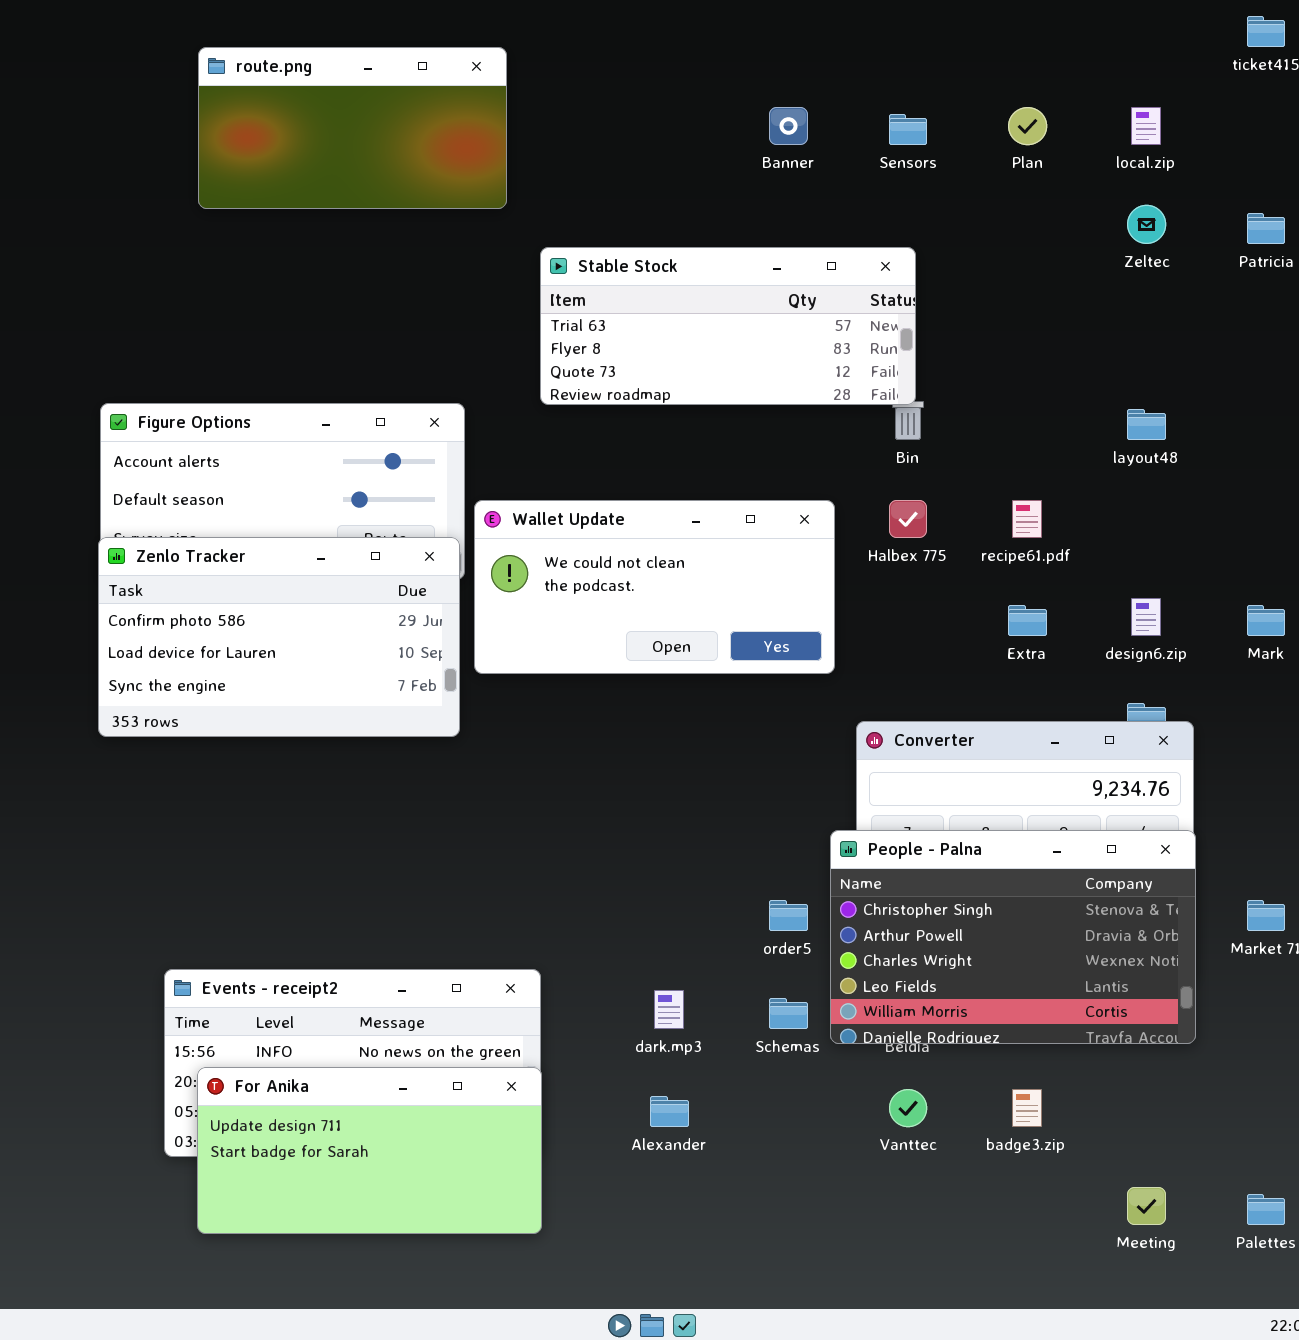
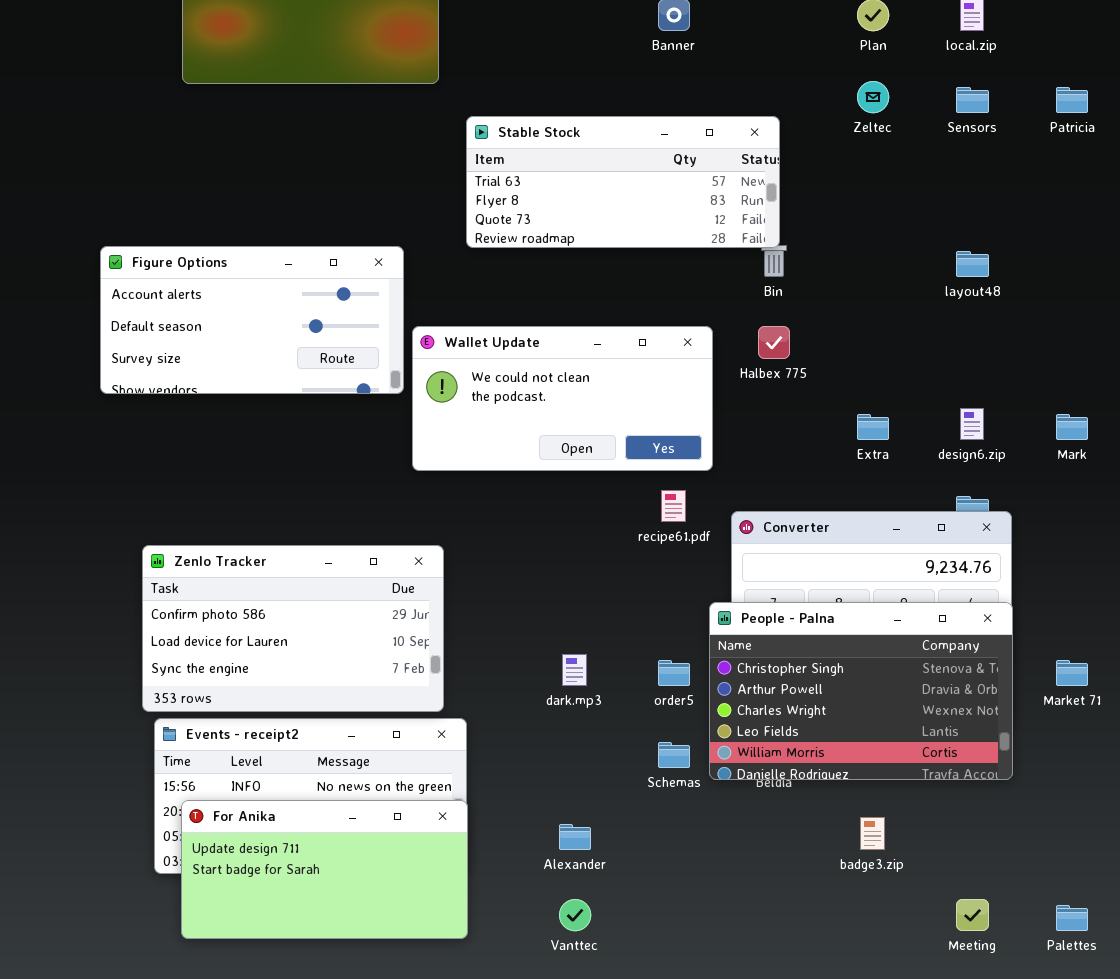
Sensors: [889,114,927,145] -> [956,87,989,113], moved
Zeltec: [1127,205,1166,244] -> [857,81,889,113], moved
recipe61.pdf: [1012,500,1042,538] -> [661,490,686,522], moved
Zenlo Tracker: [98,537,460,737] -> [142,545,444,712], moved
dark.mp3: [654,990,684,1029] -> [562,654,587,686], moved
Vanttec: [889,1089,927,1127] -> [559,899,591,931], moved

